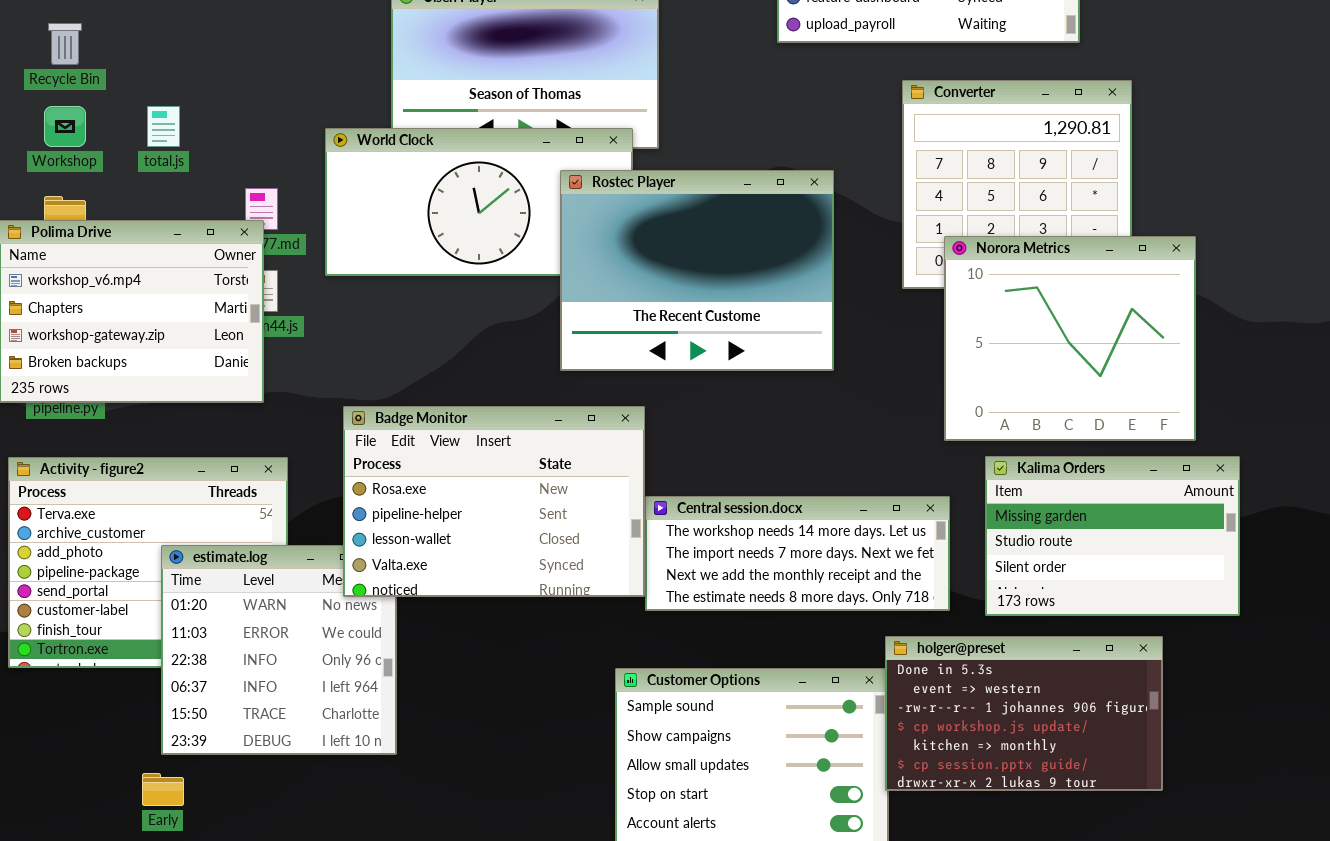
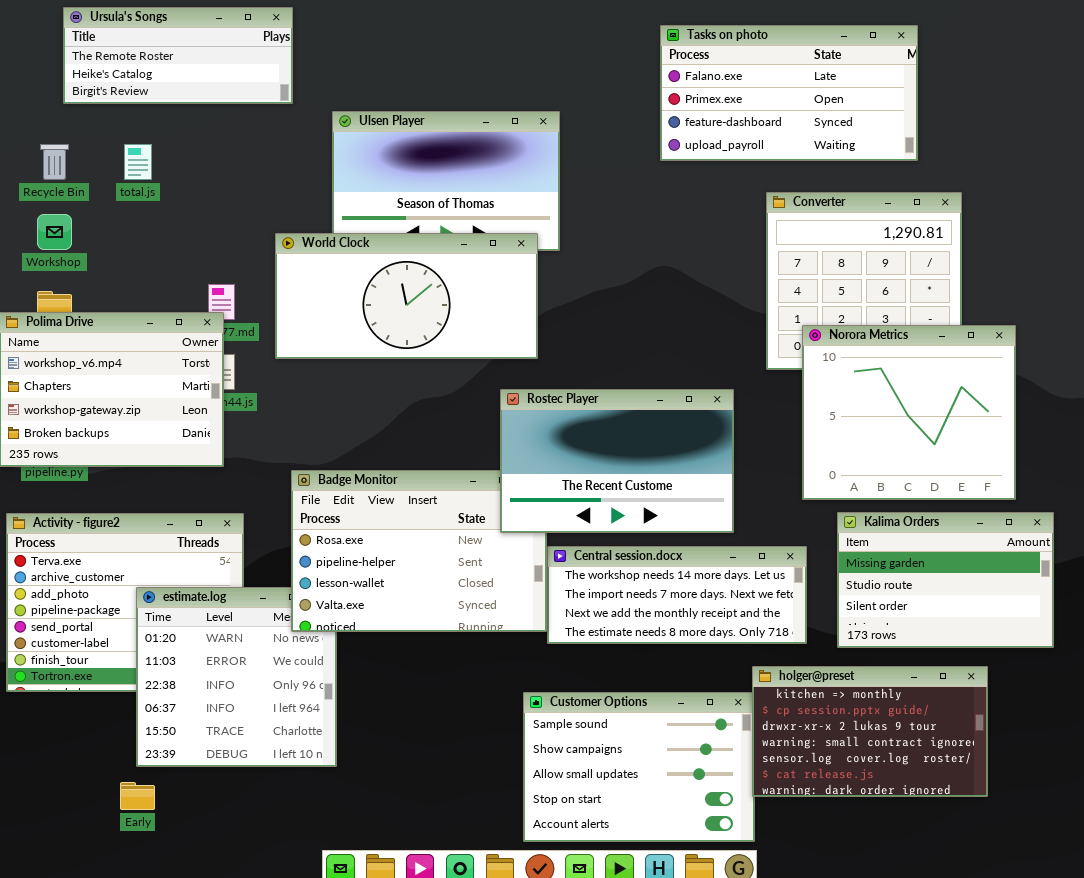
total.js: [147,106,180,147] -> [124,144,152,180], moved
Rostec Player: [560,170,834,371] -> [500,389,734,533], moved, resized
holger@preset: [885,636,1163,791] -> [752,666,988,797], scrolled down 4 rows

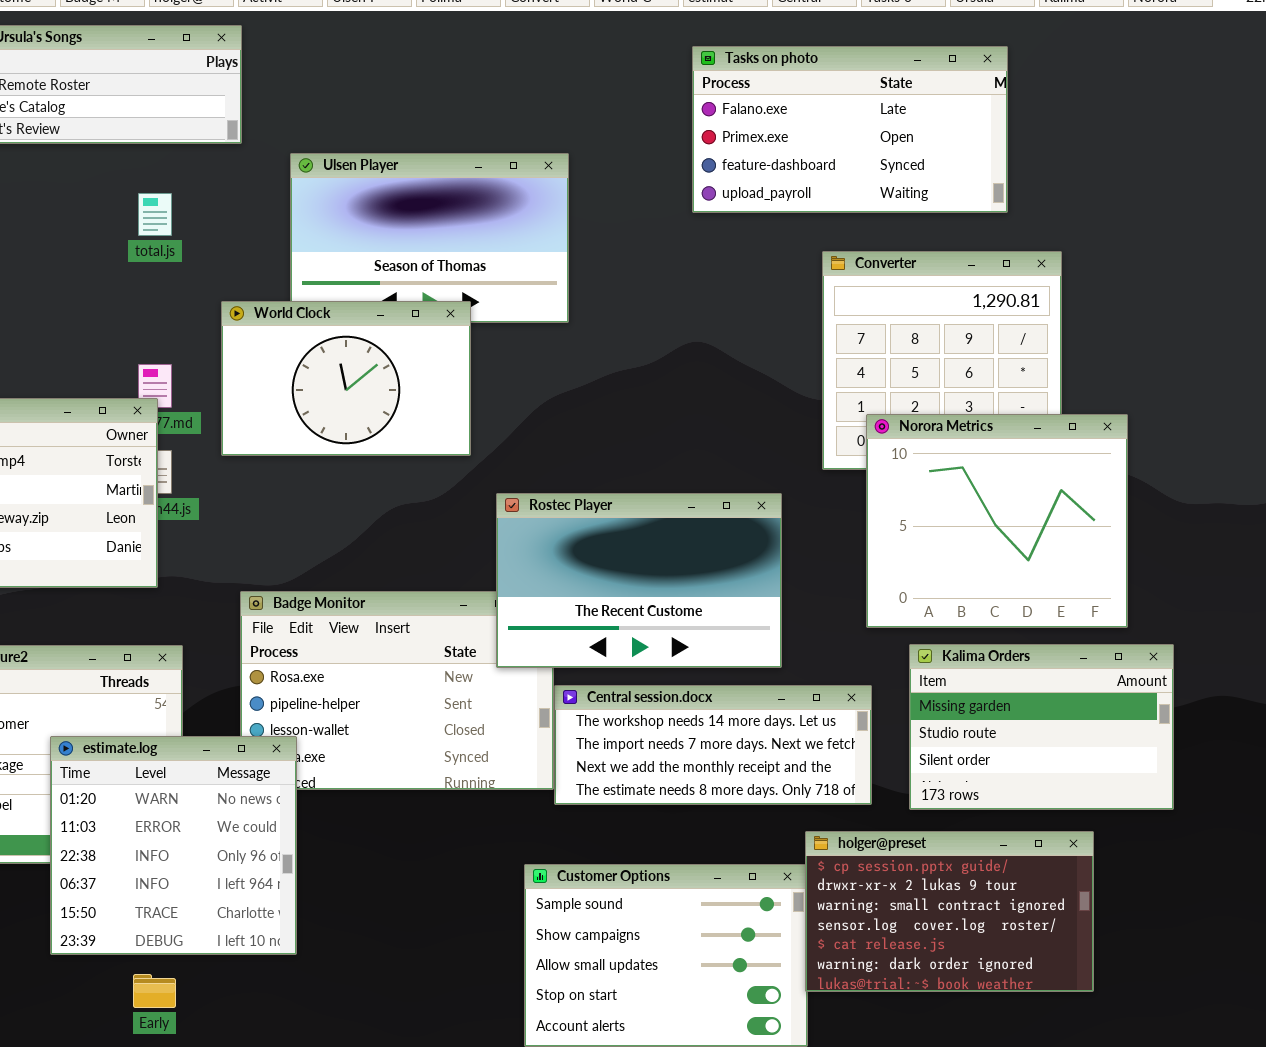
total.js: [124,144,152,180] -> [138,193,172,236], moved
World Clock: [275,233,538,359] -> [221,301,471,456], resized
estimate.log: [136,587,337,767] -> [50,736,297,955], raised
holger@preset: [752,666,988,797] -> [805,831,1094,992], scrolled down 1 row
Early: [120,782,155,810] -> [133,974,176,1008], moved

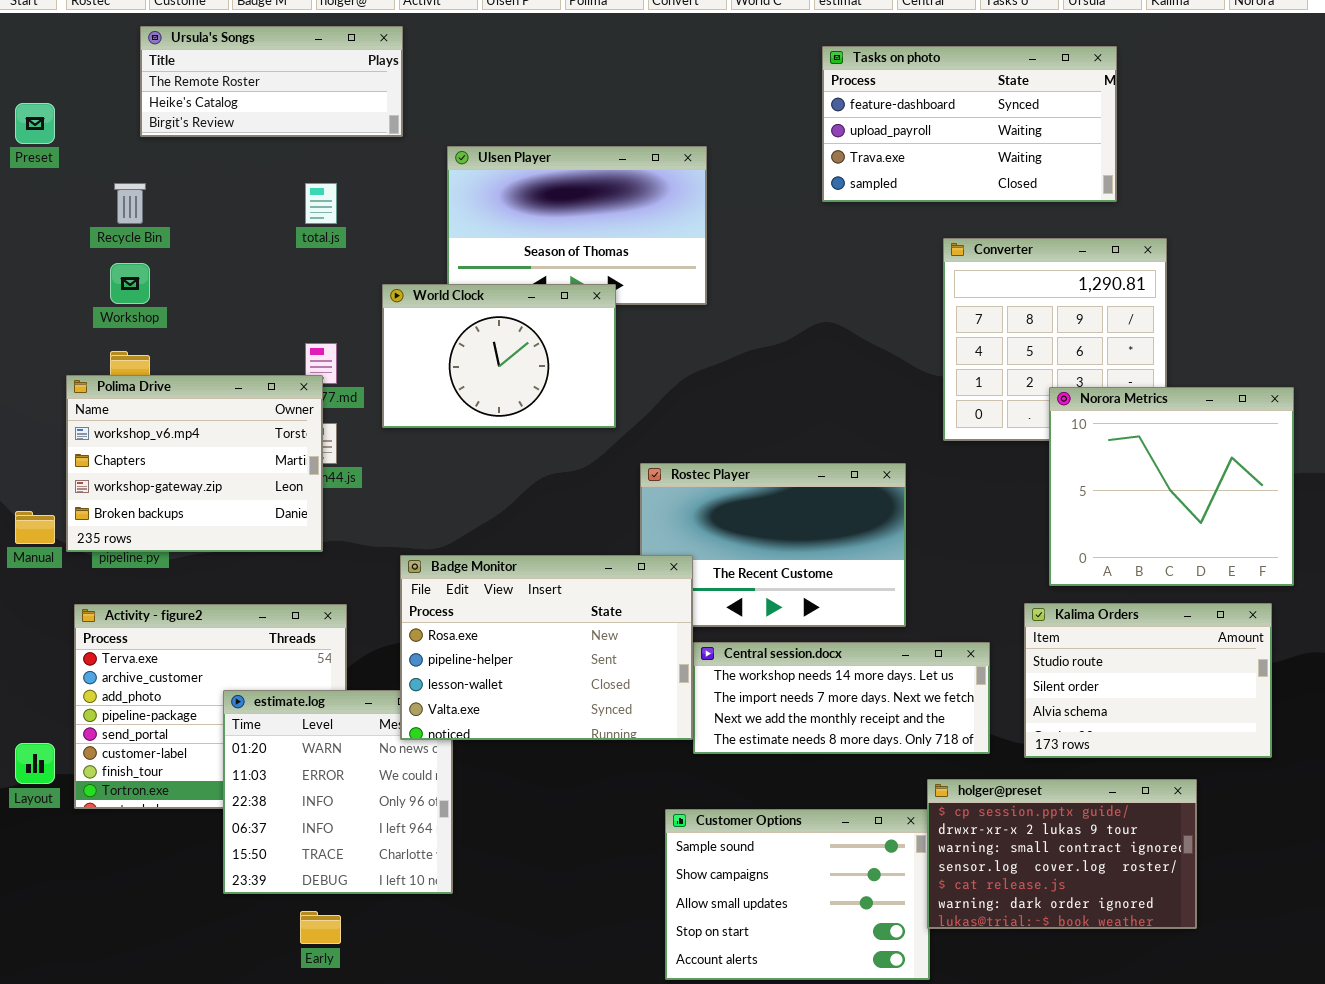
Tasks on photo: [692,46,1008,213] -> [822,46,1117,202], scrolled down 2 rows
Norora Metrics: [866,414,1128,628] -> [1049,387,1294,586], moved
Badge Monitor: [240,591,554,790] -> [400,555,693,740], raised
Kalima Orders: [909,644,1174,810] -> [1024,603,1272,758], scrolled down 1 row

